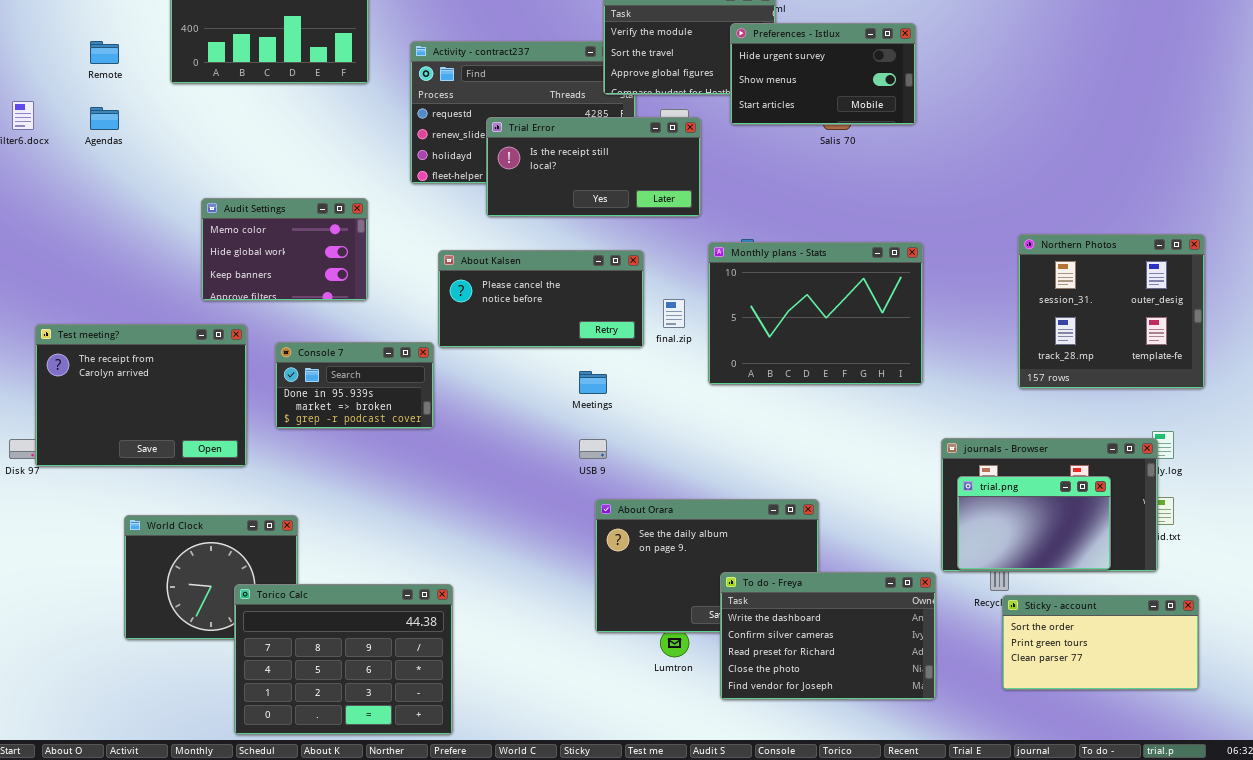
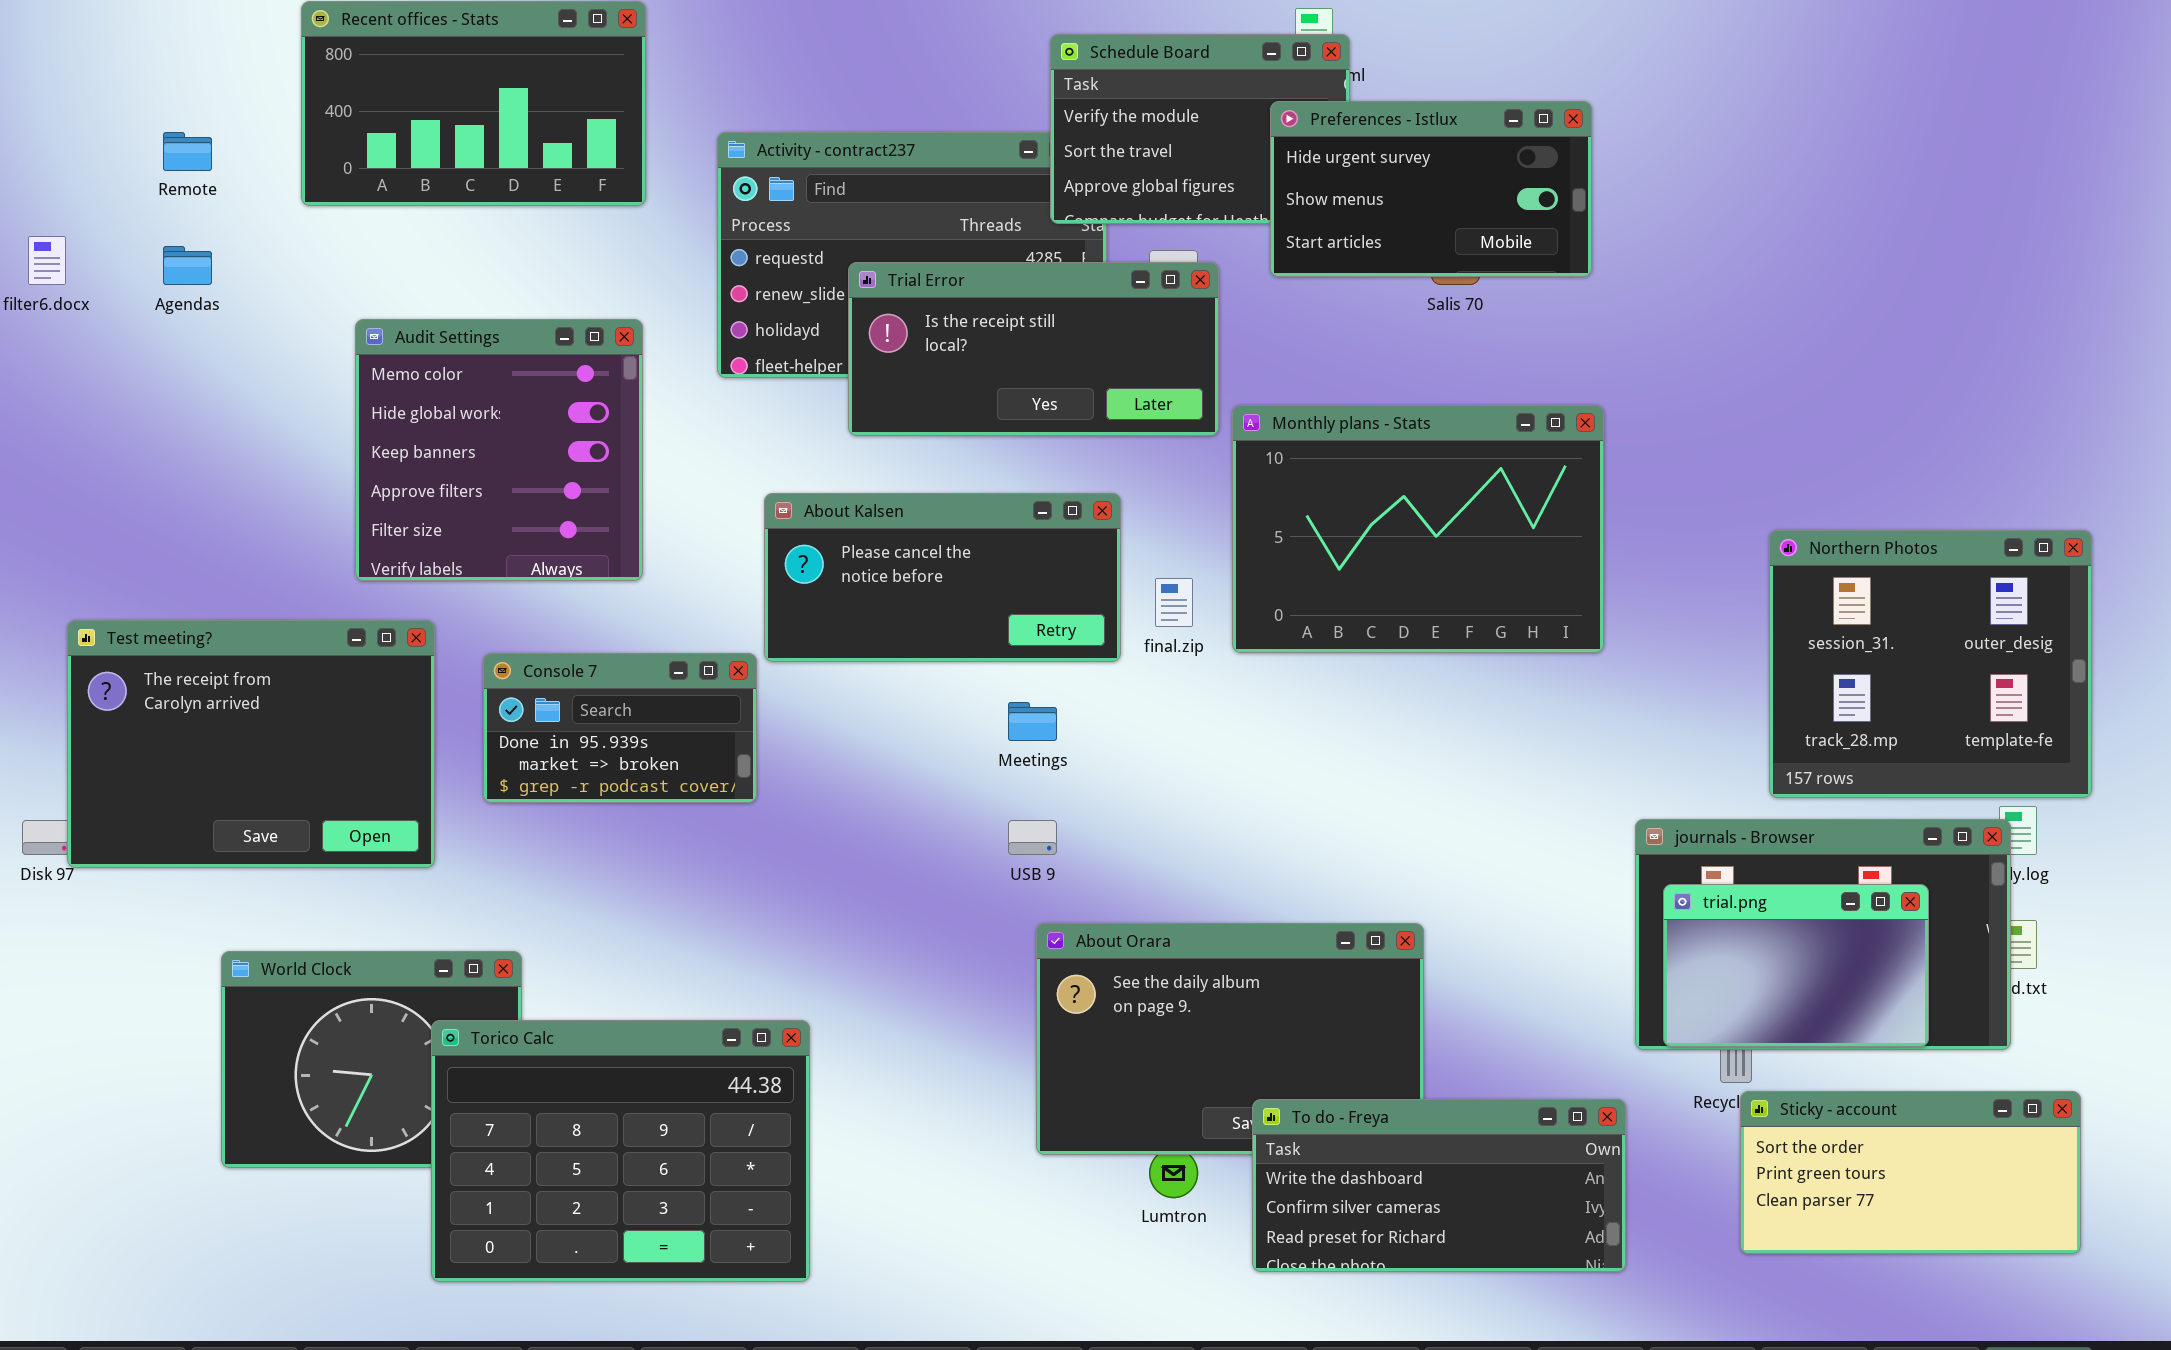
Audit Settings: [201,198,368,301] -> [355,319,643,581], resized
Northern Photos: [1018,234,1205,389] -> [1769,530,2092,798], moved
Monthly plans - Stats: [708,242,923,385] -> [1232,405,1604,653], moved
To do - Freya: [720,572,936,700] -> [1252,1099,1626,1272], resized
Torico Calc: [234,584,453,735] -> [431,1020,810,1282], moved

